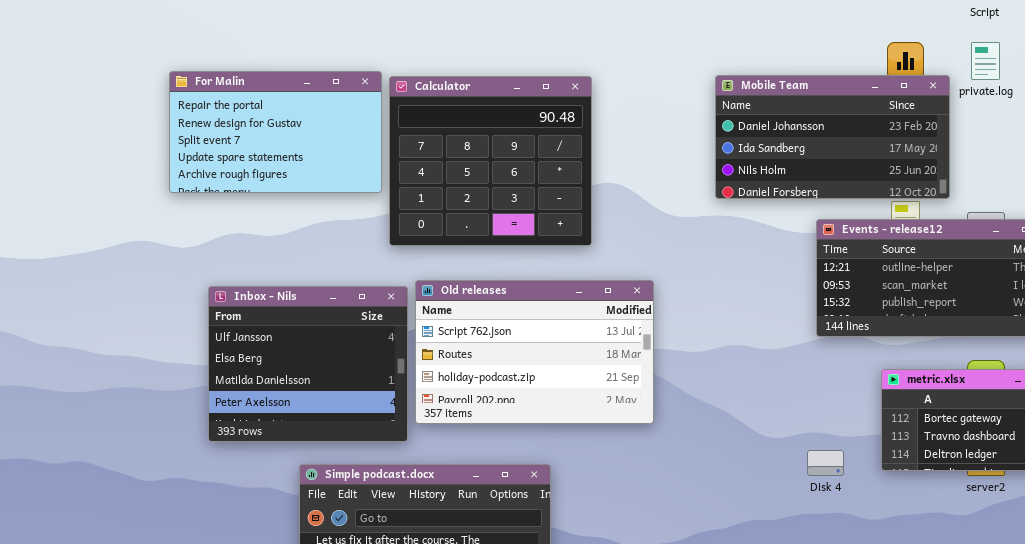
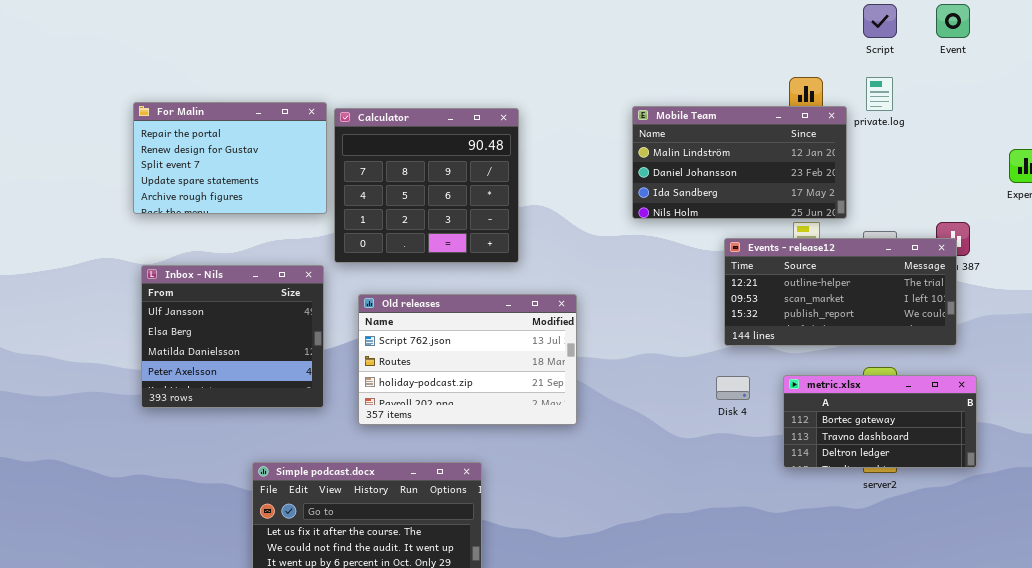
Mobile Team: [715,75,950,199] -> [632,106,847,219], scrolled up 1 row
Inbox - Nils: [208,286,408,442] -> [141,265,324,408], moved
Disk 4: [807,450,844,476] -> [716,376,750,400], moved

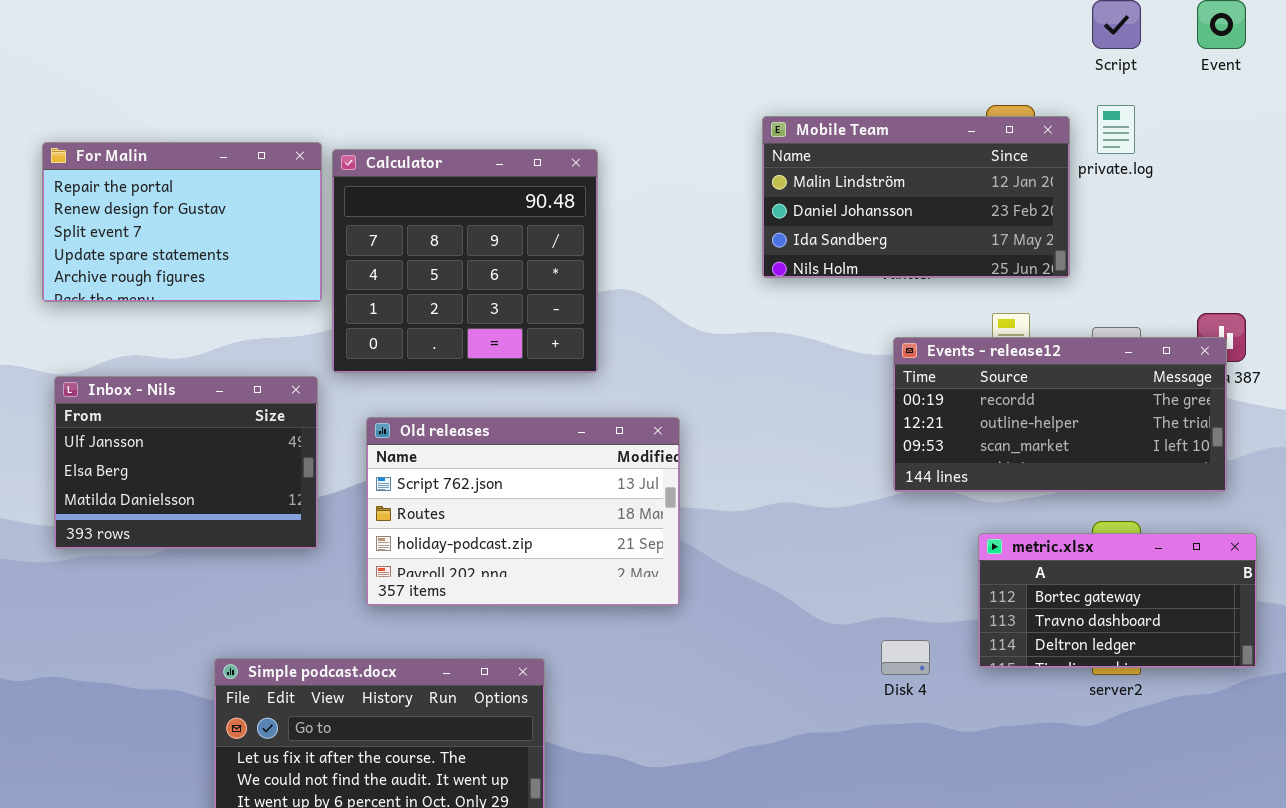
Mobile Team: [632,106,847,219] -> [762,116,1070,278], moved
Events - release12: [724,238,957,346] -> [893,337,1227,492], scrolled up 1 row
Inbox - Nils: [141,265,324,408] -> [54,376,318,549], resized
Disk 4: [716,376,750,400] -> [881,640,930,675], moved

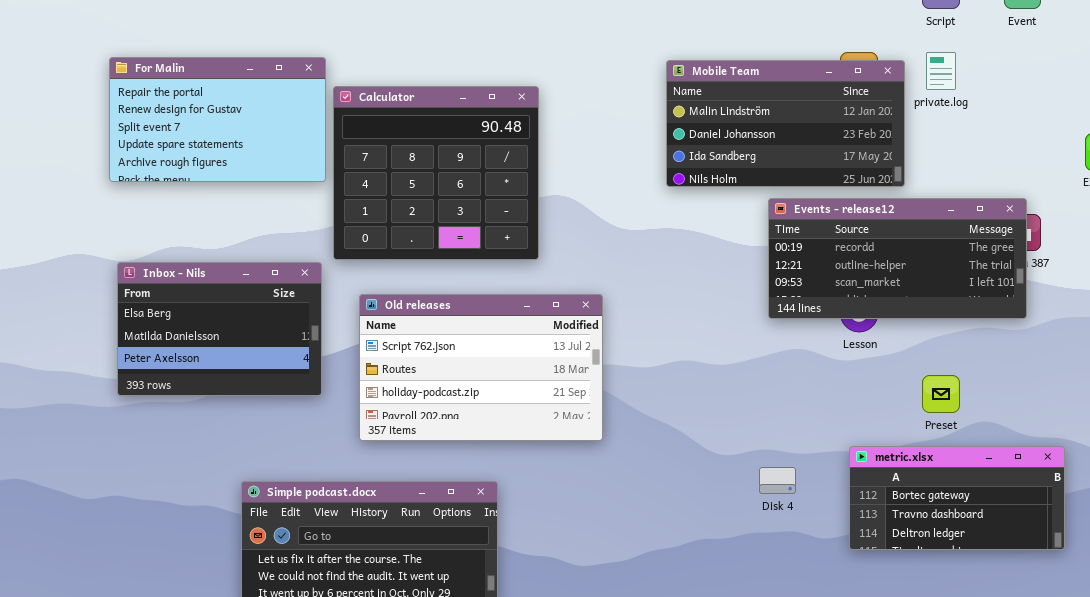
For Malin: [42,142,322,302] -> [109,57,326,182], moved
Events - release12: [893,337,1227,492] -> [768,198,1027,319], moved
Inbox - Nils: [54,376,318,549] -> [117,262,322,396], scrolled down 1 row
metric.xlsx: [978,533,1257,668] -> [849,446,1065,550], moved

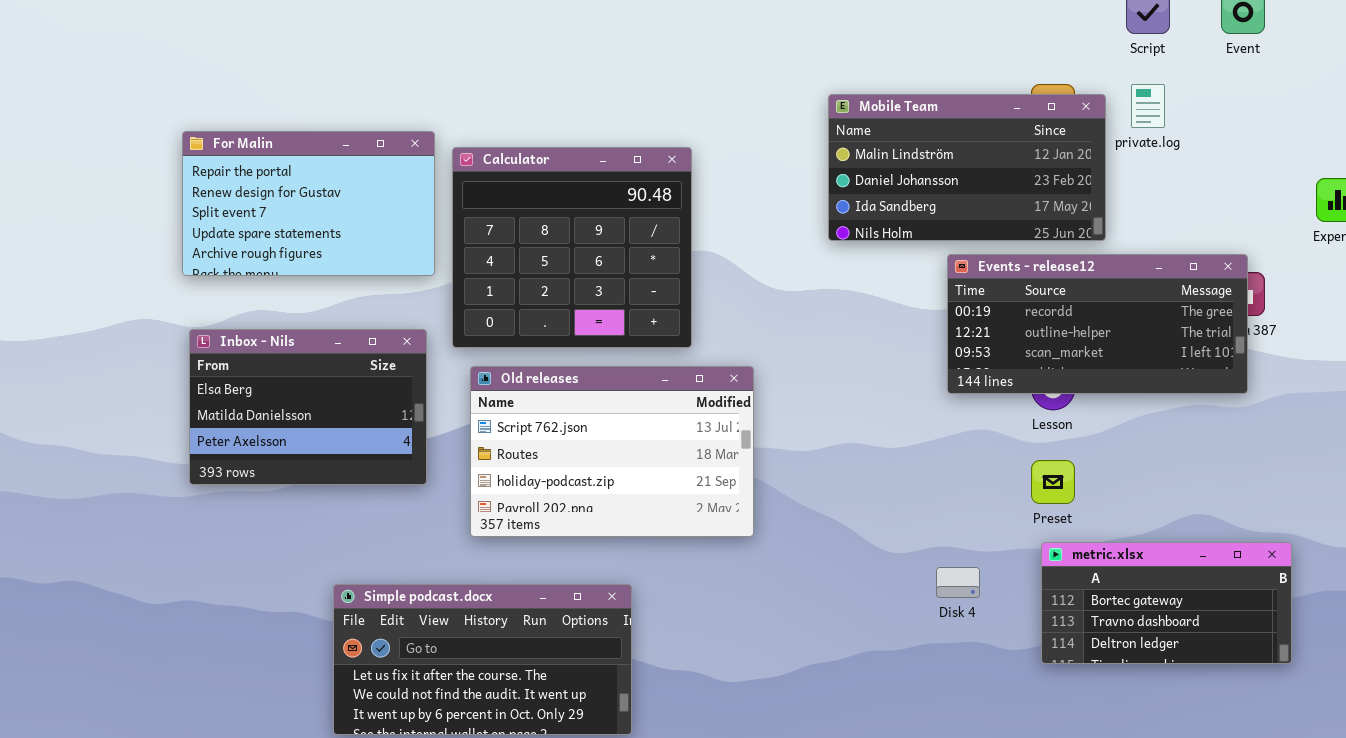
For Malin: [109,57,326,182] -> [182,131,435,276], moved
Calculator: [333,86,539,260] -> [452,147,692,348], moved
Preset: [922,375,960,413] -> [1031,460,1075,504], moved

